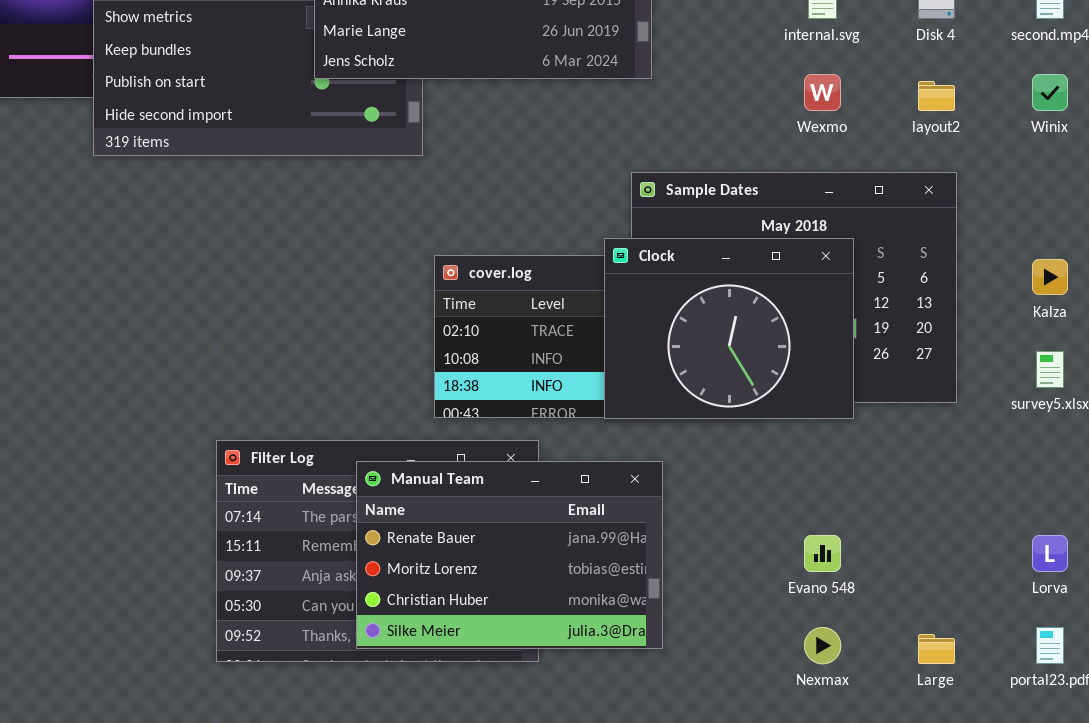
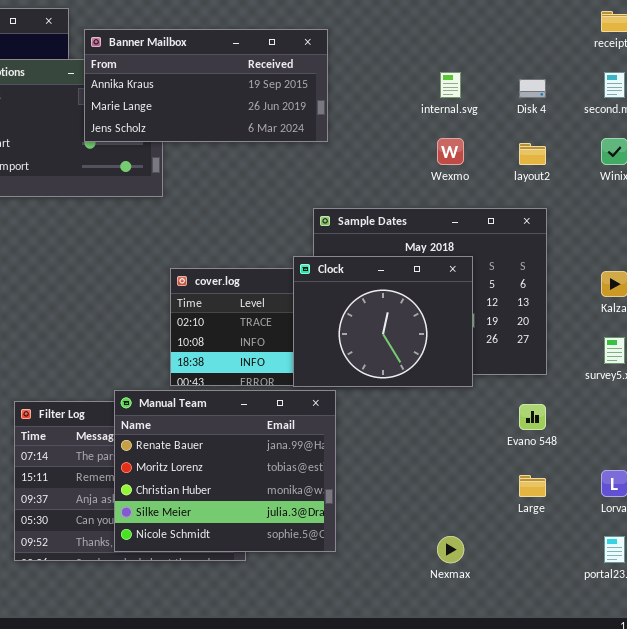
Manual Team: [356,461,663,649] -> [114,390,336,552], resized
Evano 548: [804,535,841,572] -> [519,404,546,430], moved
Large: [918,634,955,664] -> [519,475,546,497], moved

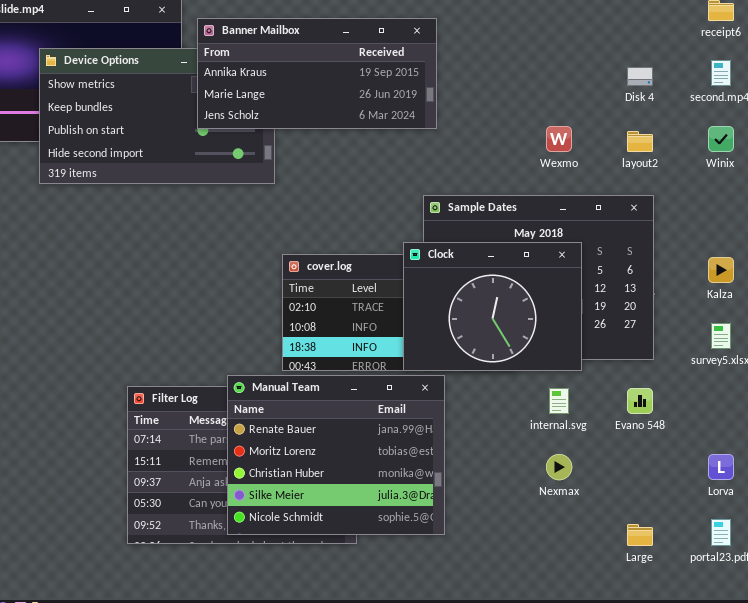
internal.svg: [440,72,461,98] -> [549,388,569,414], moved
Large: [519,475,546,497] -> [627,524,653,546], moved
Nexmax: [437,536,464,563] -> [546,454,572,480], moved

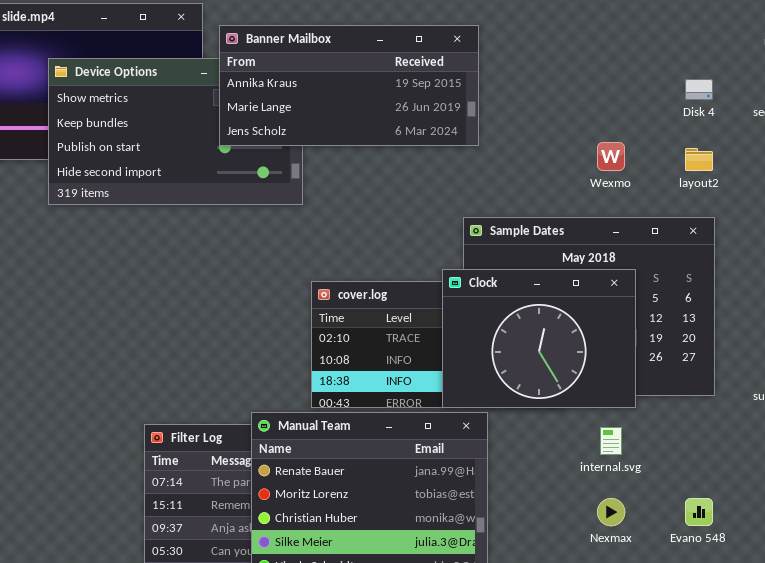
Evano 548: [627,388,653,414] -> [685,498,713,526], moved

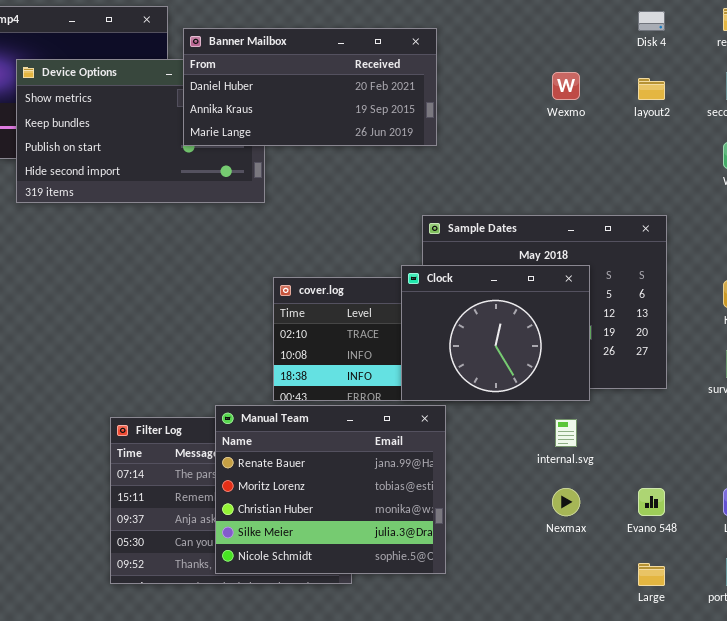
Banner Mailbox: [219,25,479,146] -> [183,28,437,146], scrolled up 1 row
Disk 4: [685,79,713,100] -> [638,11,665,31], moved
Wexmo: [597,142,625,171] -> [552,72,580,100], moved
layout2: [685,148,713,171] -> [638,78,665,100], moved

